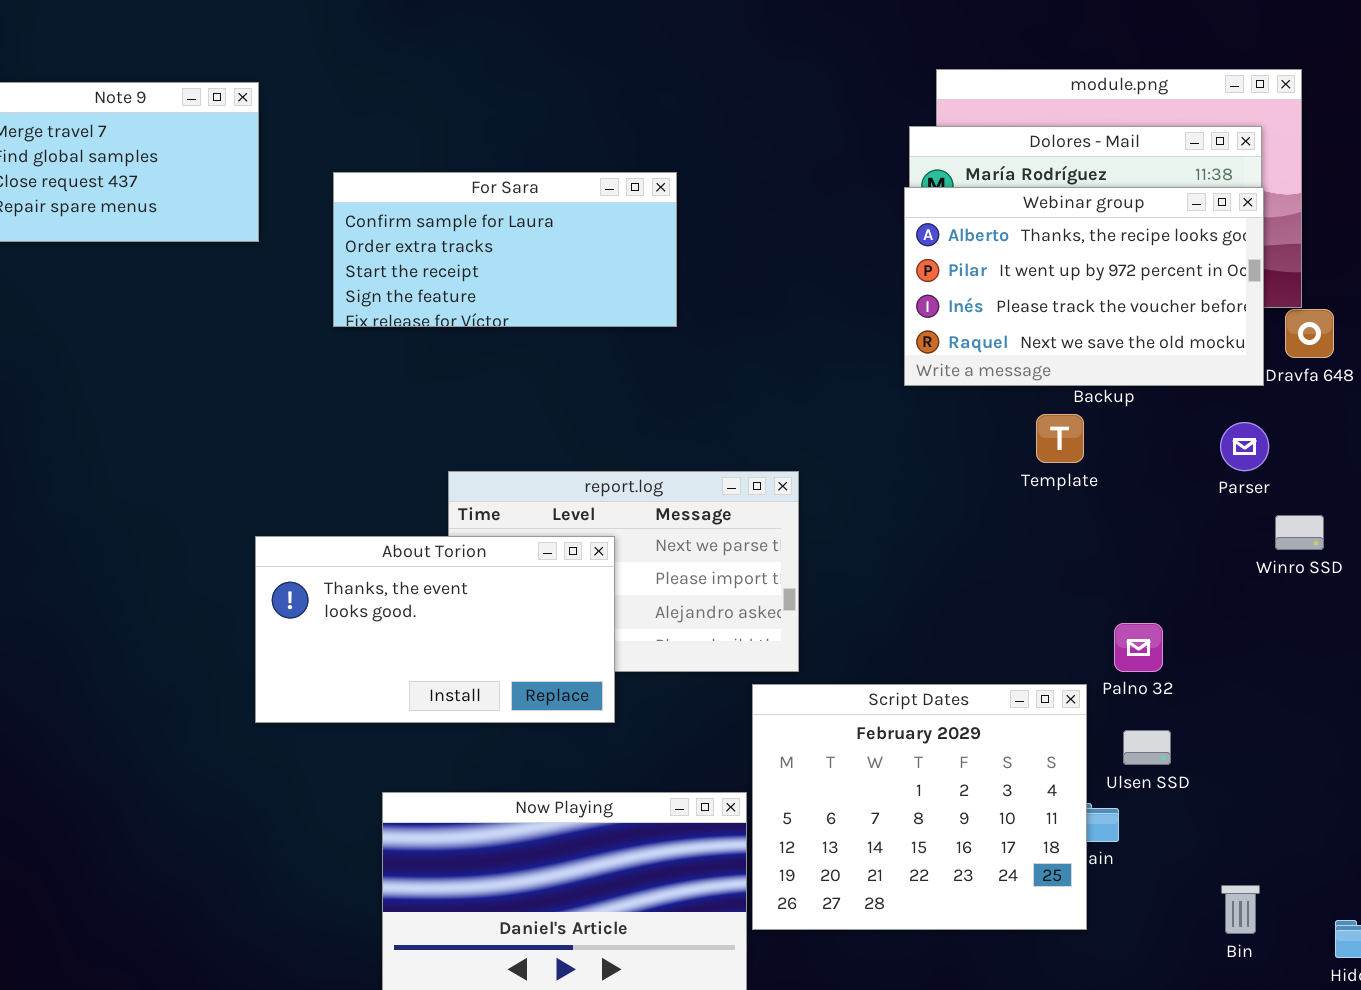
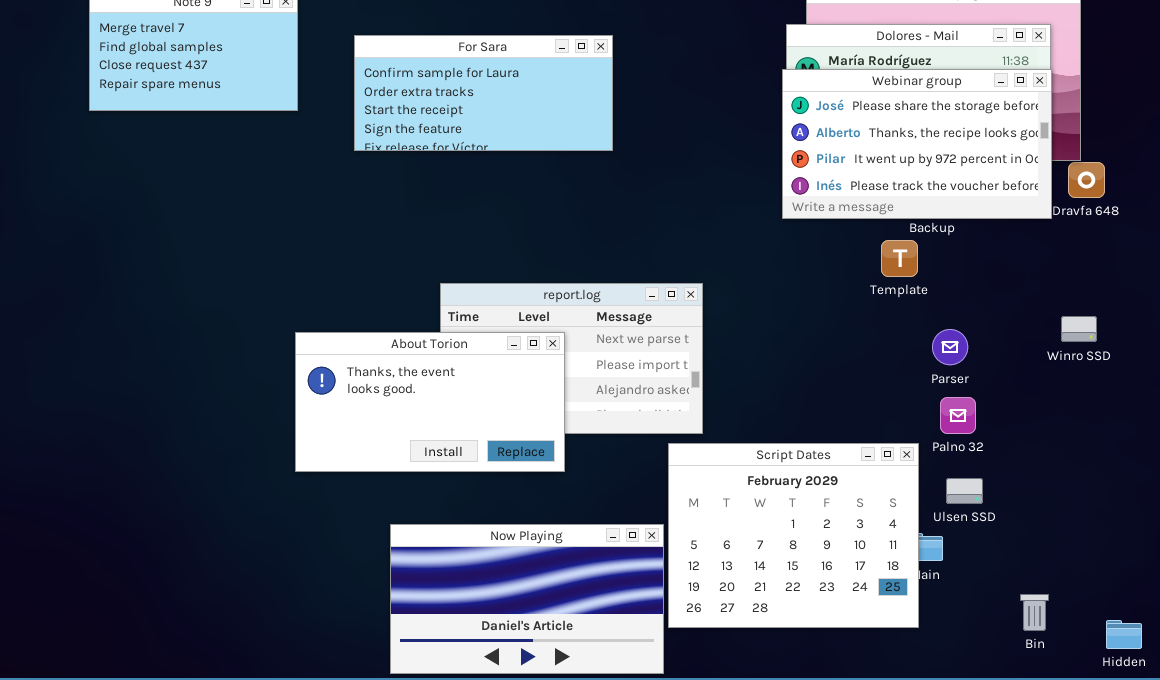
For Sara: [333,172,677,327] -> [354,35,613,151], moved
Webinar group: [904,187,1264,386] -> [782,69,1052,219], scrolled up 1 row
Parser: [1220,422,1269,471] -> [932,329,968,365], moved

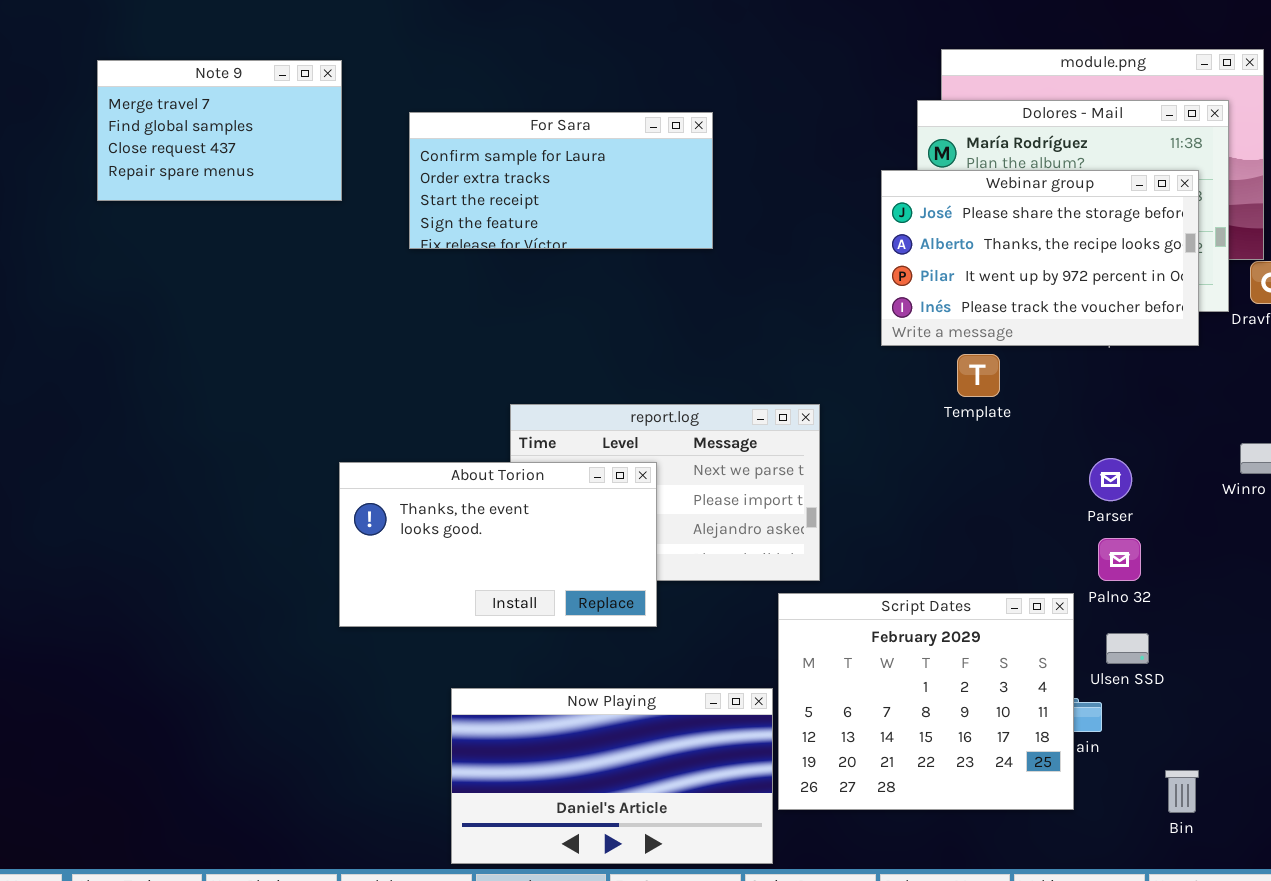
Webinar group: [782,69,1052,219] -> [881,170,1199,346], moved
Template: [881,240,918,277] -> [957,354,1000,397], moved
Bin: [1020,594,1049,631] -> [1165,770,1199,813], moved

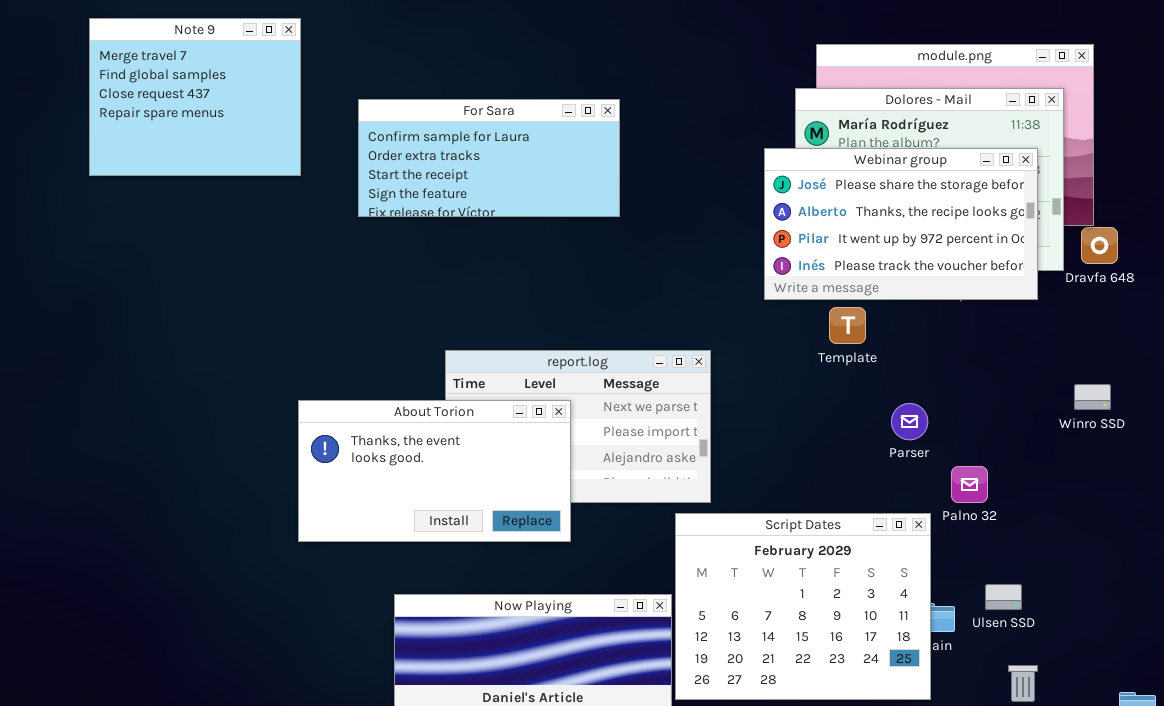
Note 9: [97,60,342,201] -> [89,18,301,176], resized
Parser: [1089,458,1132,501] -> [891,403,928,440], moved
Ulsen SSD: [1106,633,1149,664] -> [985,584,1022,610], moved

